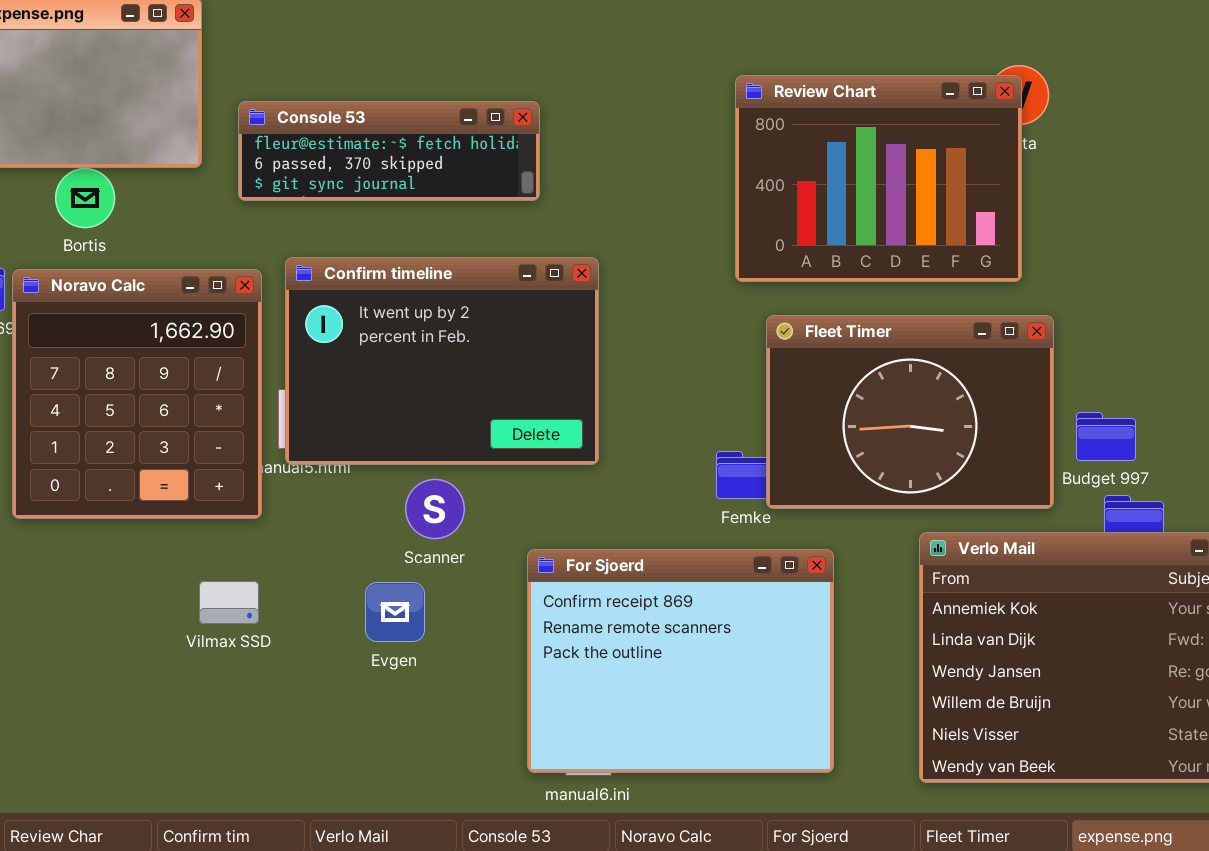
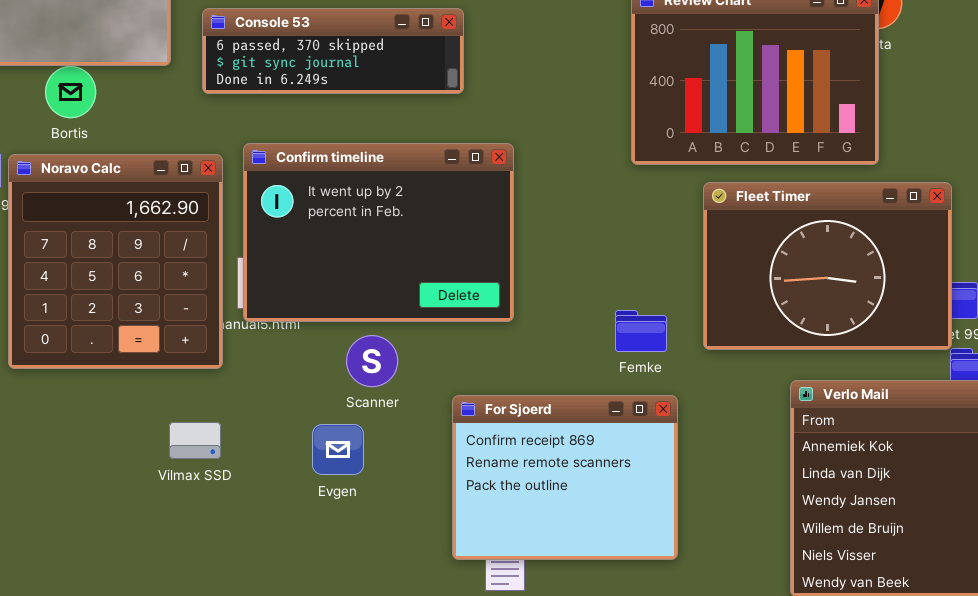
Console 53: [238,101,540,201] -> [202,8,464,94], scrolled down 1 row
Fleet Timer: [766,315,1054,509] -> [703,182,952,350], moved
For Sjoerd: [527,549,834,773] -> [452,395,678,560], resized

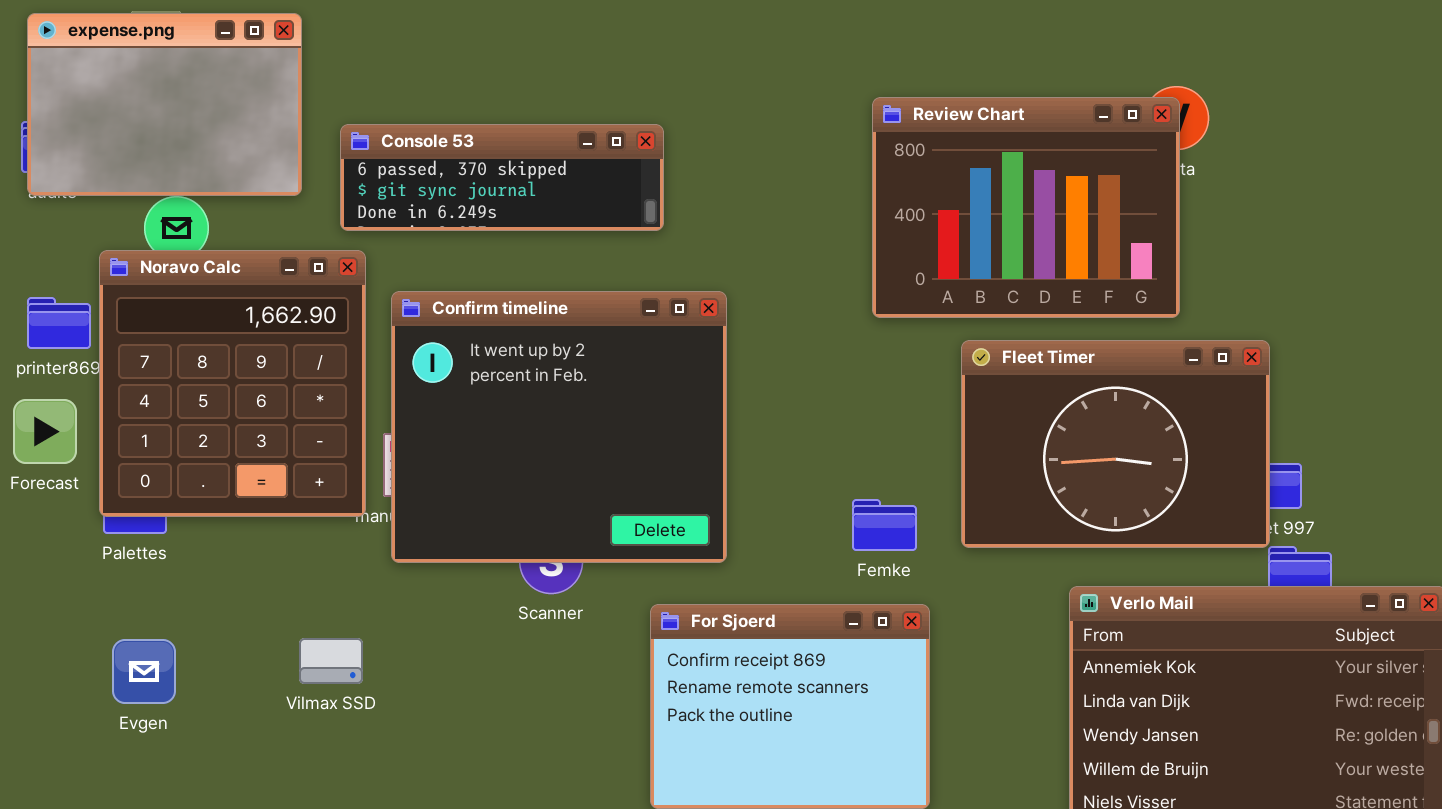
Confirm timeline: [243,143,514,322] -> [391,291,727,563], resized
Noravo Calc: [8,154,223,369] -> [99,250,366,517], moved
Evgen: [312,424,364,475] -> [112,639,176,704], moved

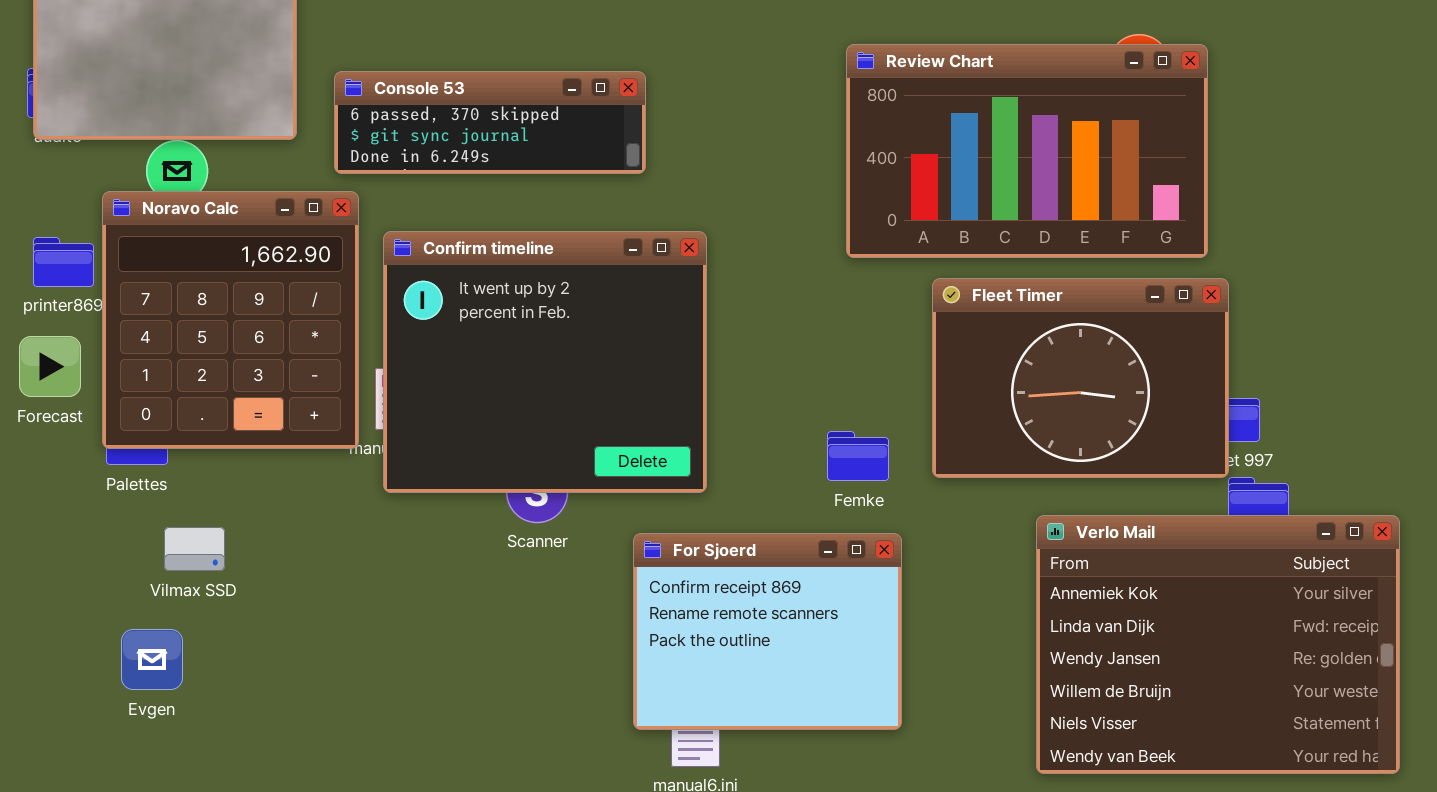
Review Chart: [872,97,1180,318] -> [846,44,1208,258], resized
Vilmax SSD: [299,638,363,684] -> [164,527,225,571], moved
Evgen: [112,639,176,704] -> [121,629,183,690], moved

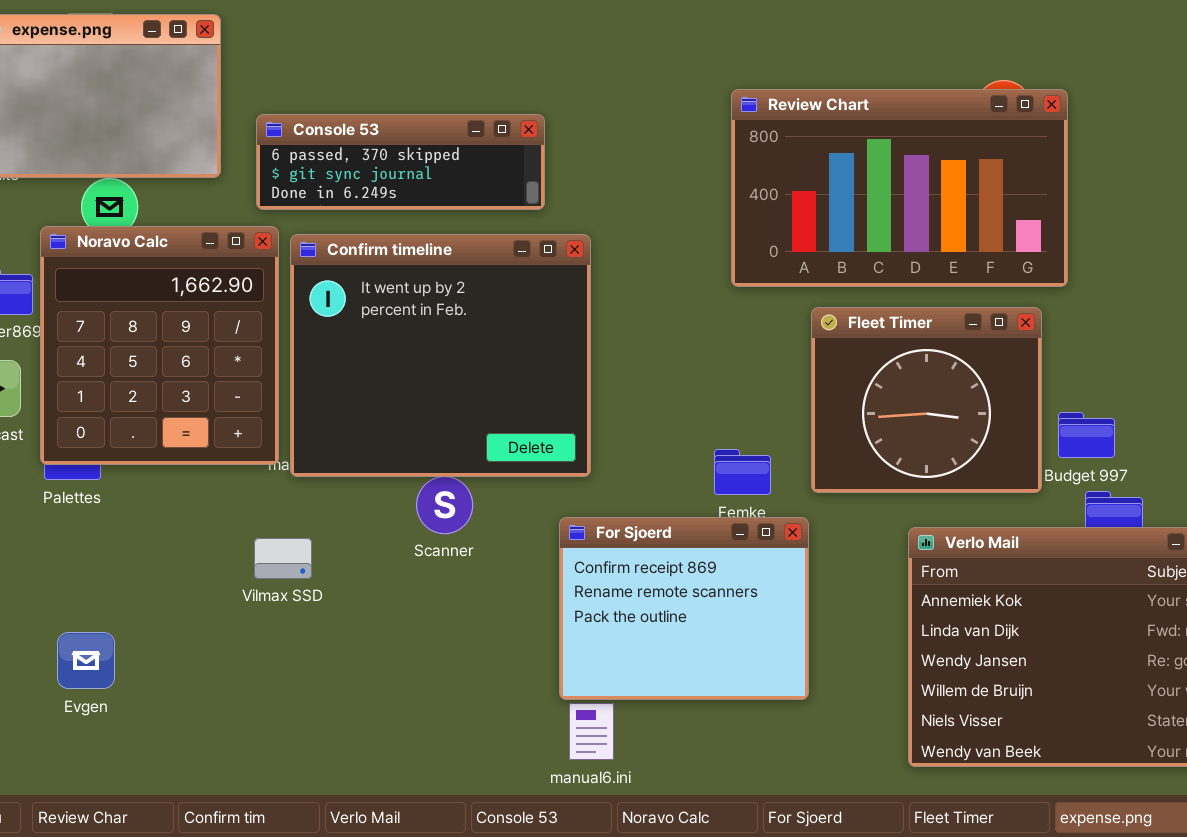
Confirm timeline: [383,231,707,493] -> [290,234,591,477], moved
Fleet Timer: [932,278,1229,478] -> [811,307,1042,493], resized
Vilmax SSD: [164,527,225,571] -> [254,538,312,579], moved
For Sjoerd: [633,533,902,730] -> [559,517,809,700], moved

